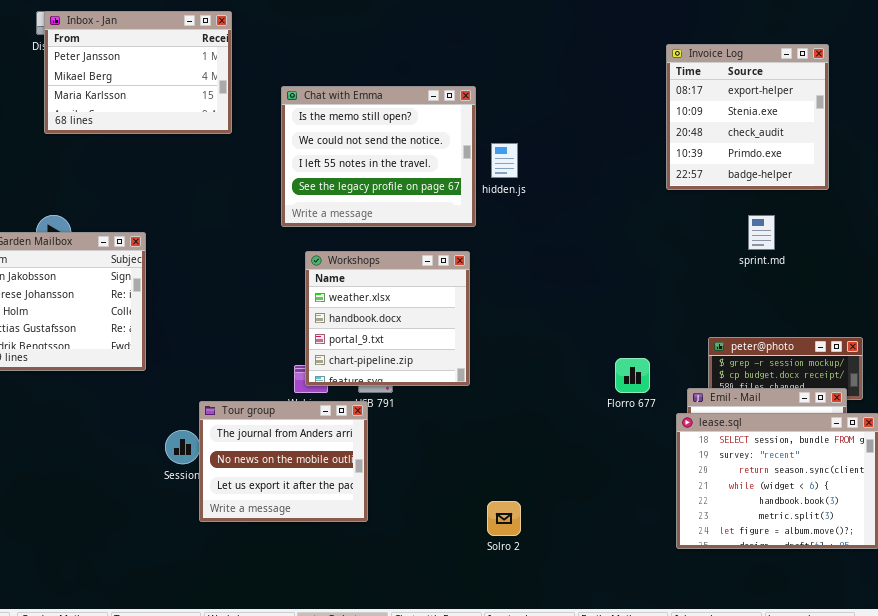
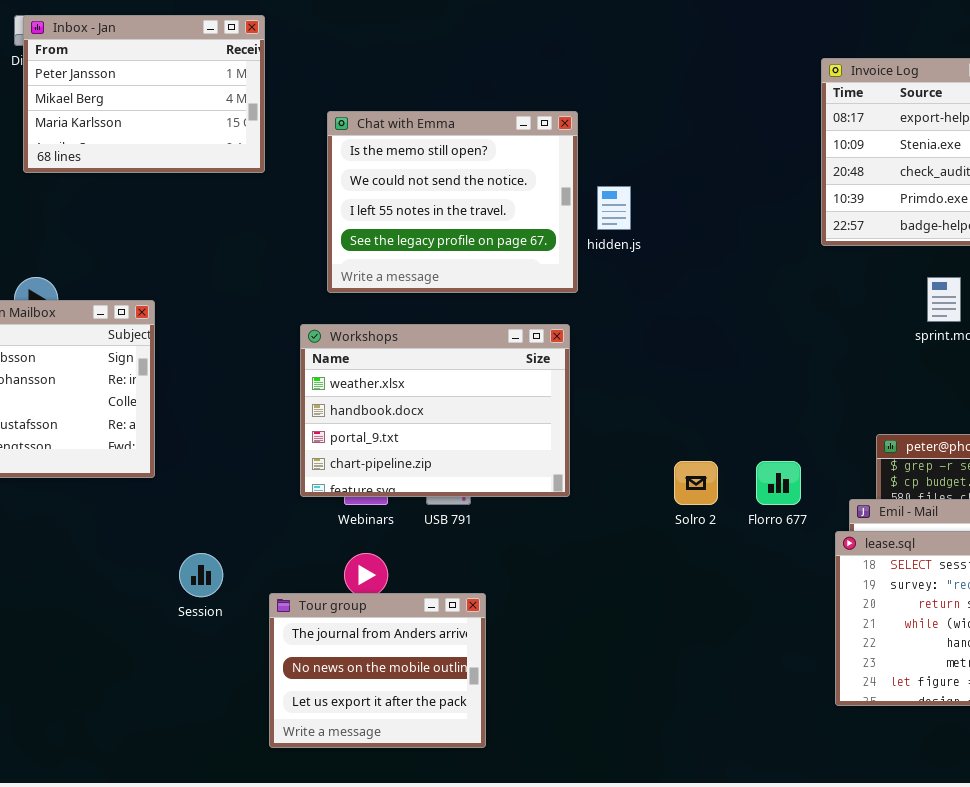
Workshops: [305,251,470,386] -> [300,324,570,497], resized
Tour group: [199,401,368,522] -> [269,593,486,748], moved
Solro 2: [487,501,521,536] -> [674,461,718,505], moved

